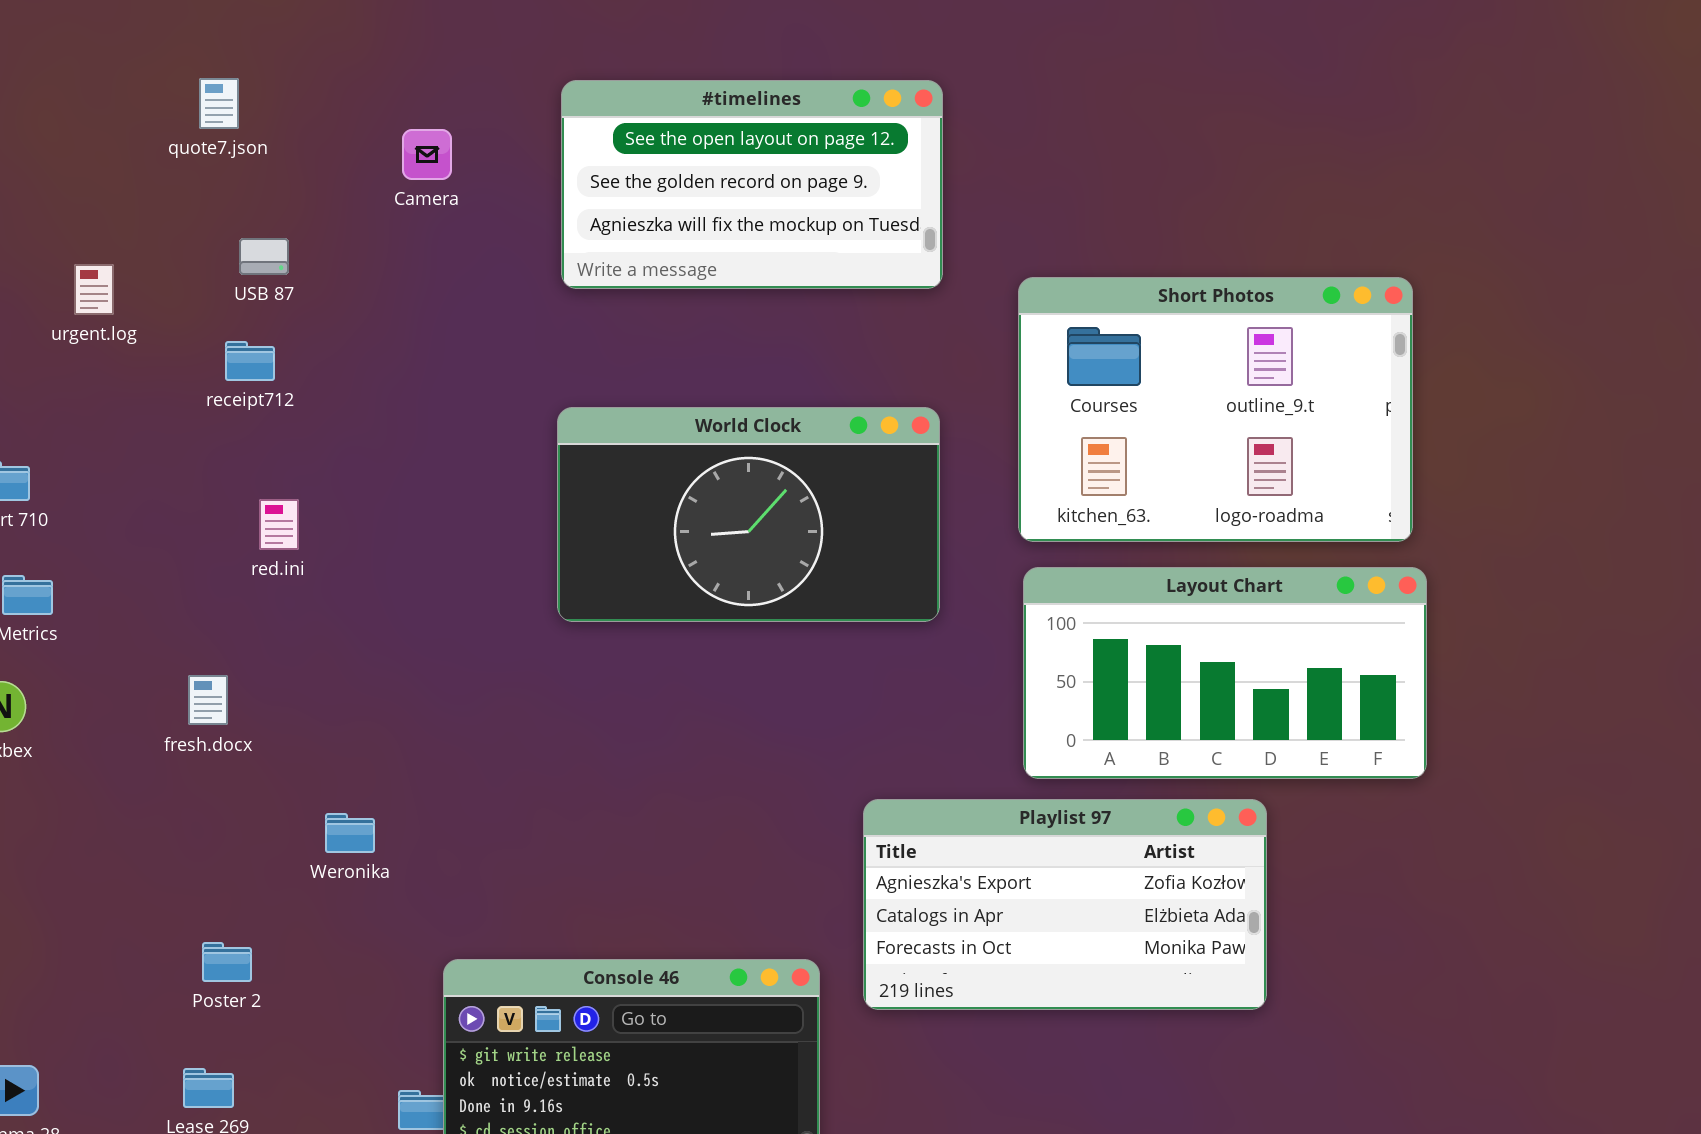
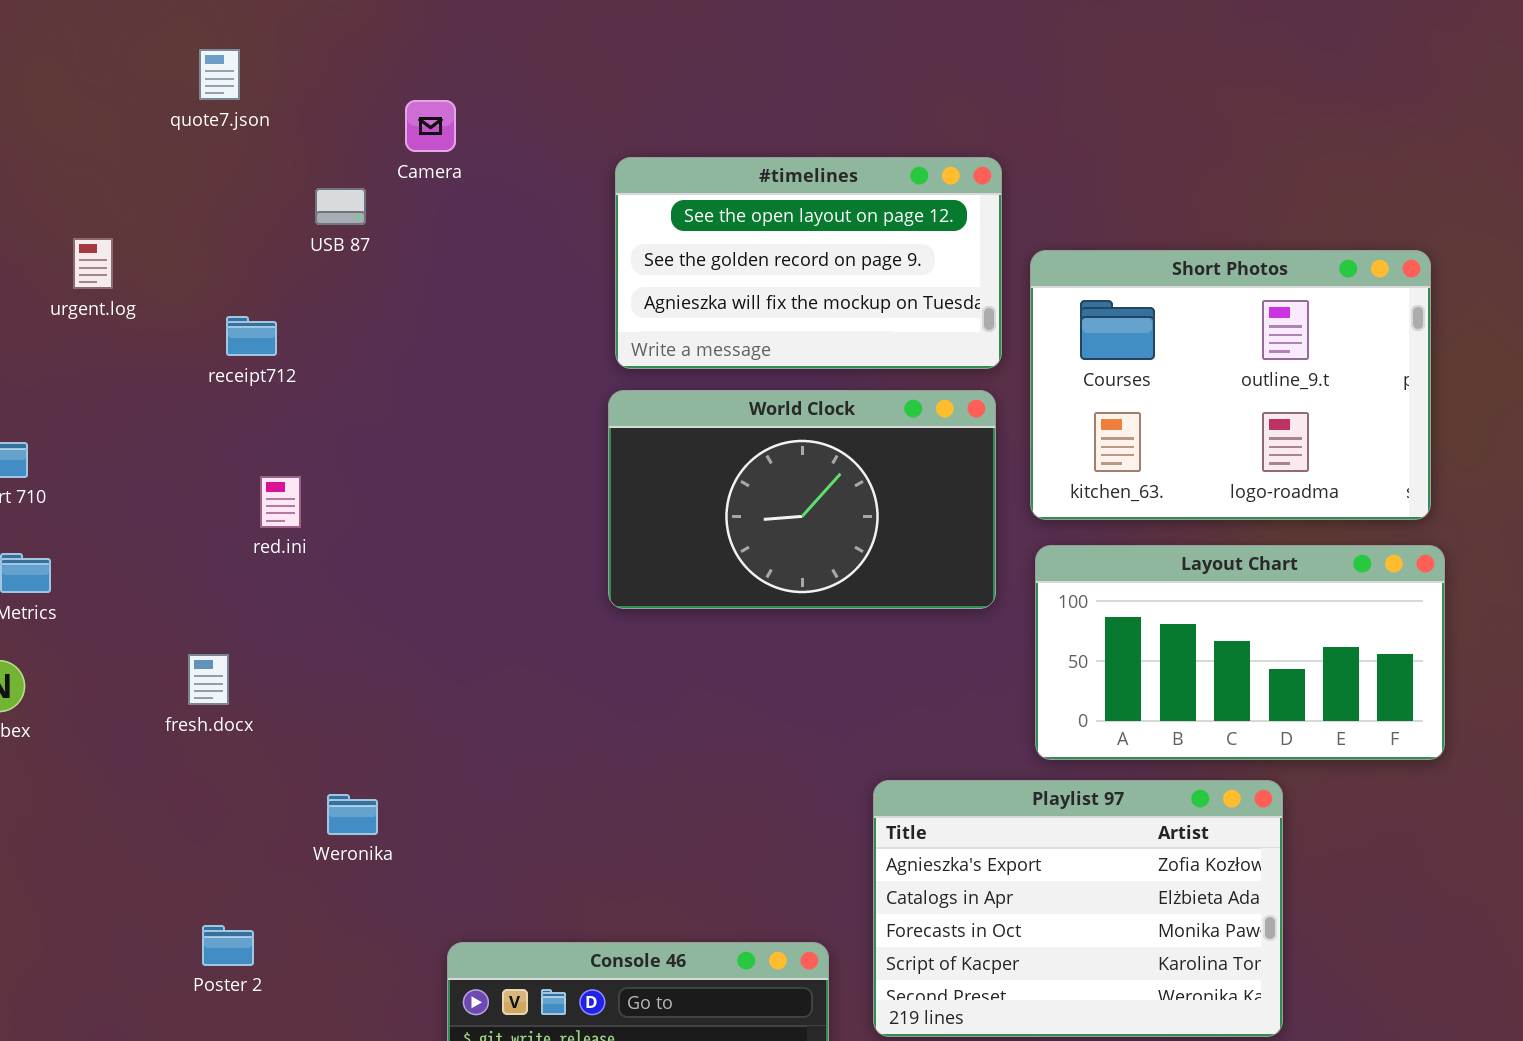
#timelines: [561,80,943,289] -> [615,157,1002,369], moved
USB 87: [239,238,289,275] -> [315,188,366,225], moved
World Clock: [557,407,940,622] -> [608,390,996,609], moved
Playlist 97: [863,799,1267,1010] -> [873,780,1283,1037], resized

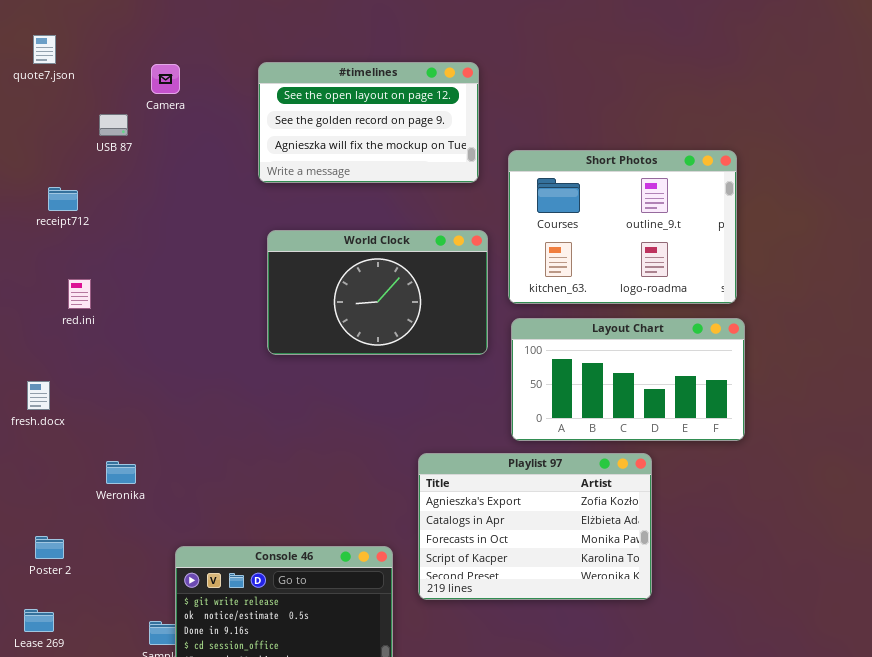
#timelines: [615,157,1002,369] -> [258,62,479,183], moved

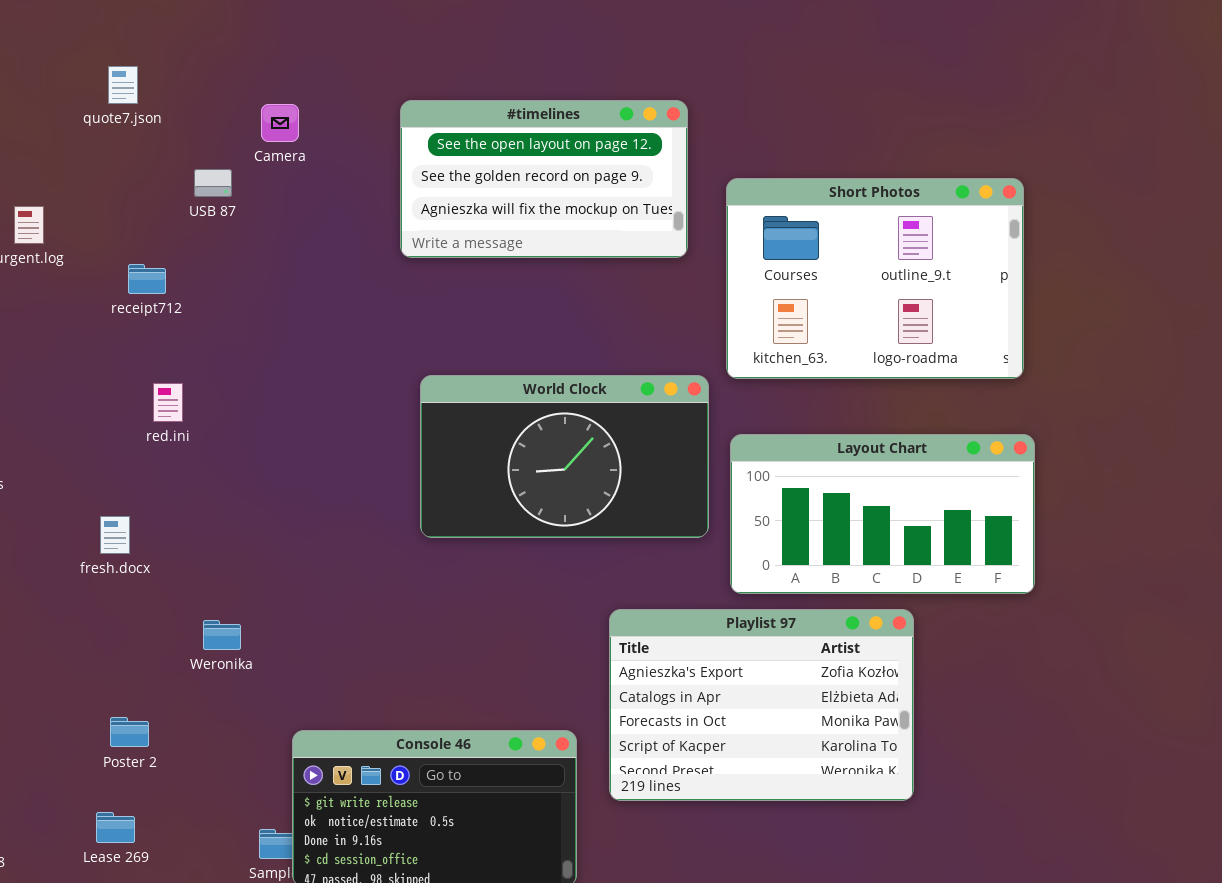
Short Photos: [508,150,737,304] -> [726,178,1024,379], moved
World Clock: [267,230,488,355] -> [420,375,709,538], moved

